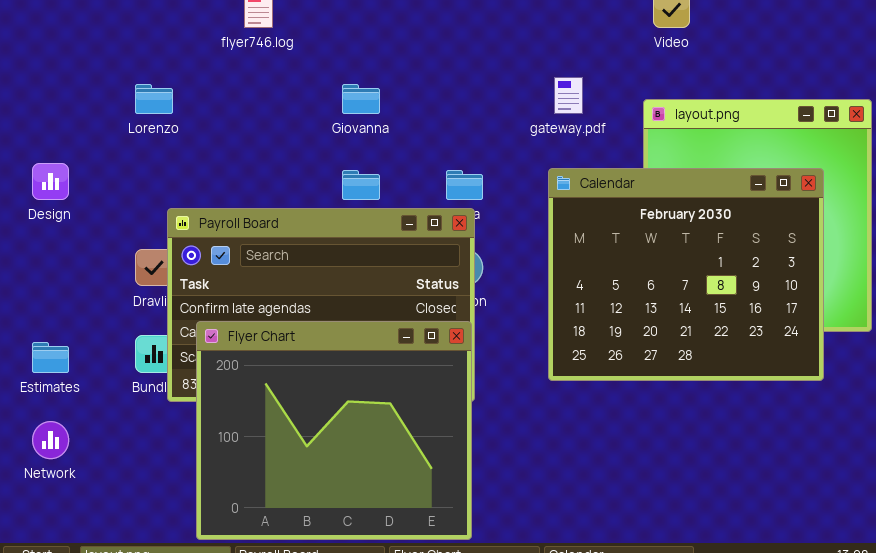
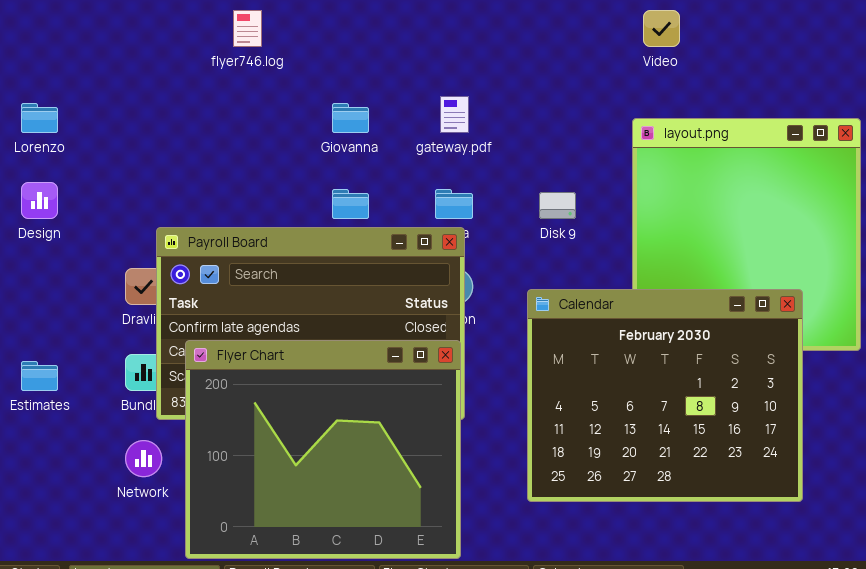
gateway.pdf: [554,77,583,114] -> [440,96,469,133], moved
Lorenzo: [135,84,173,114] -> [21,103,58,133], moved
Calendar: [548,168,824,381] -> [527,289,803,502], moved
Network: [32,421,69,459] -> [125,440,162,477], moved

